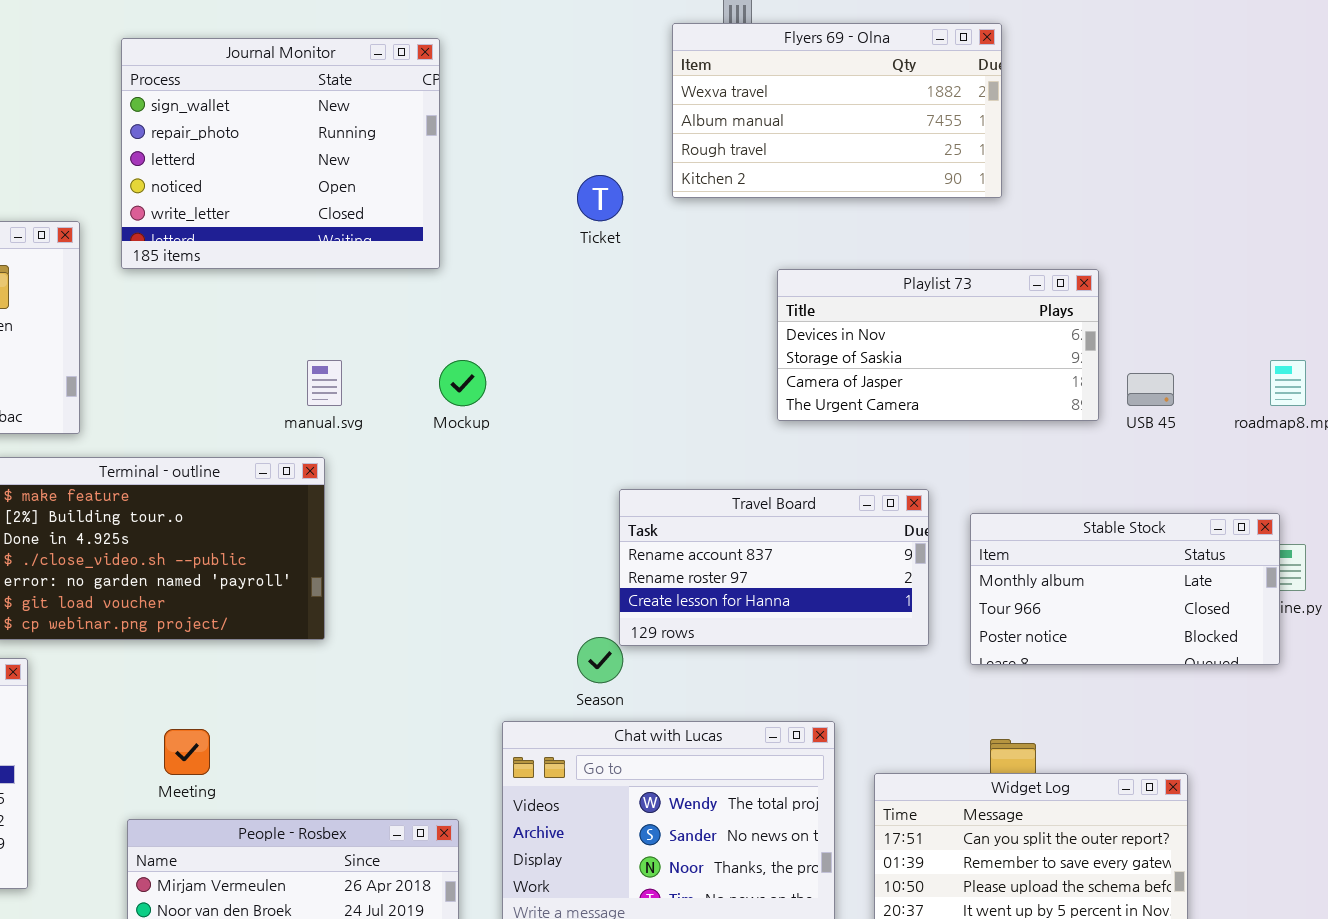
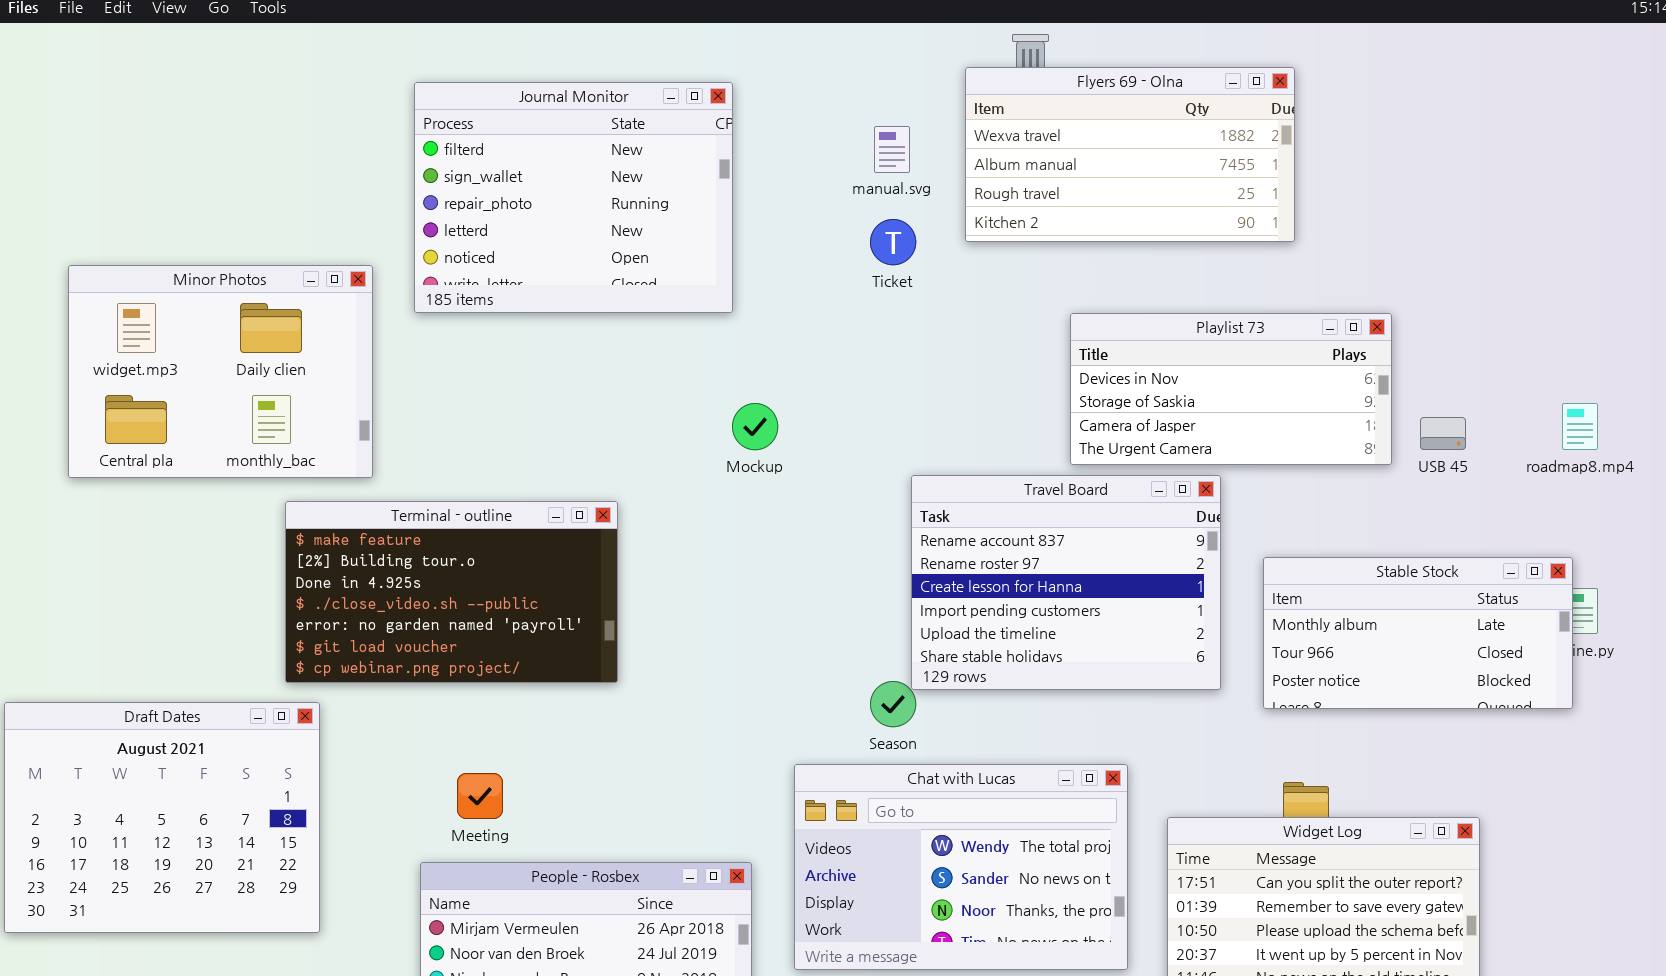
Journal Monitor: [121,38,440,269] -> [414,82,733,313], scrolled up 1 row
manual.svg: [307,360,342,406] -> [874,126,910,173], moved
Travel Board: [619,489,929,646] -> [911,475,1221,690], resized

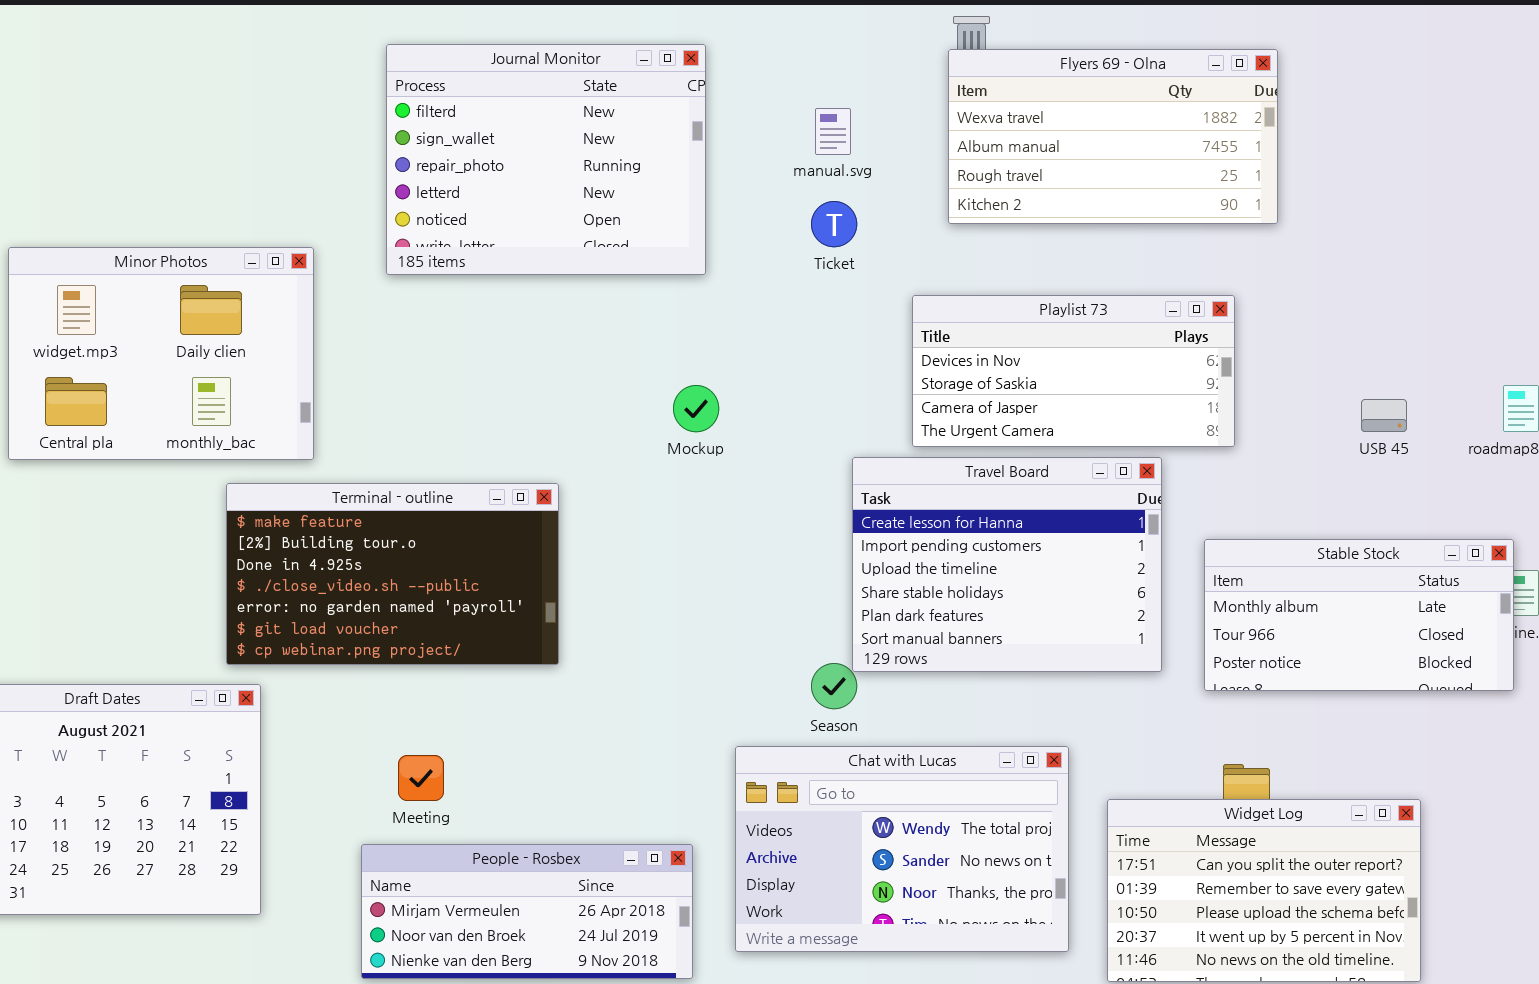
Flyers 69 - Olna: [965,67,1295,242] -> [948,49,1278,224], moved
Journal Monitor: [414,82,733,313] -> [386,44,706,275], moved
Playlist 73: [1070,313,1392,465] -> [912,295,1235,447], moved
Travel Board: [911,475,1221,690] -> [852,457,1162,672], scrolled down 2 rows

